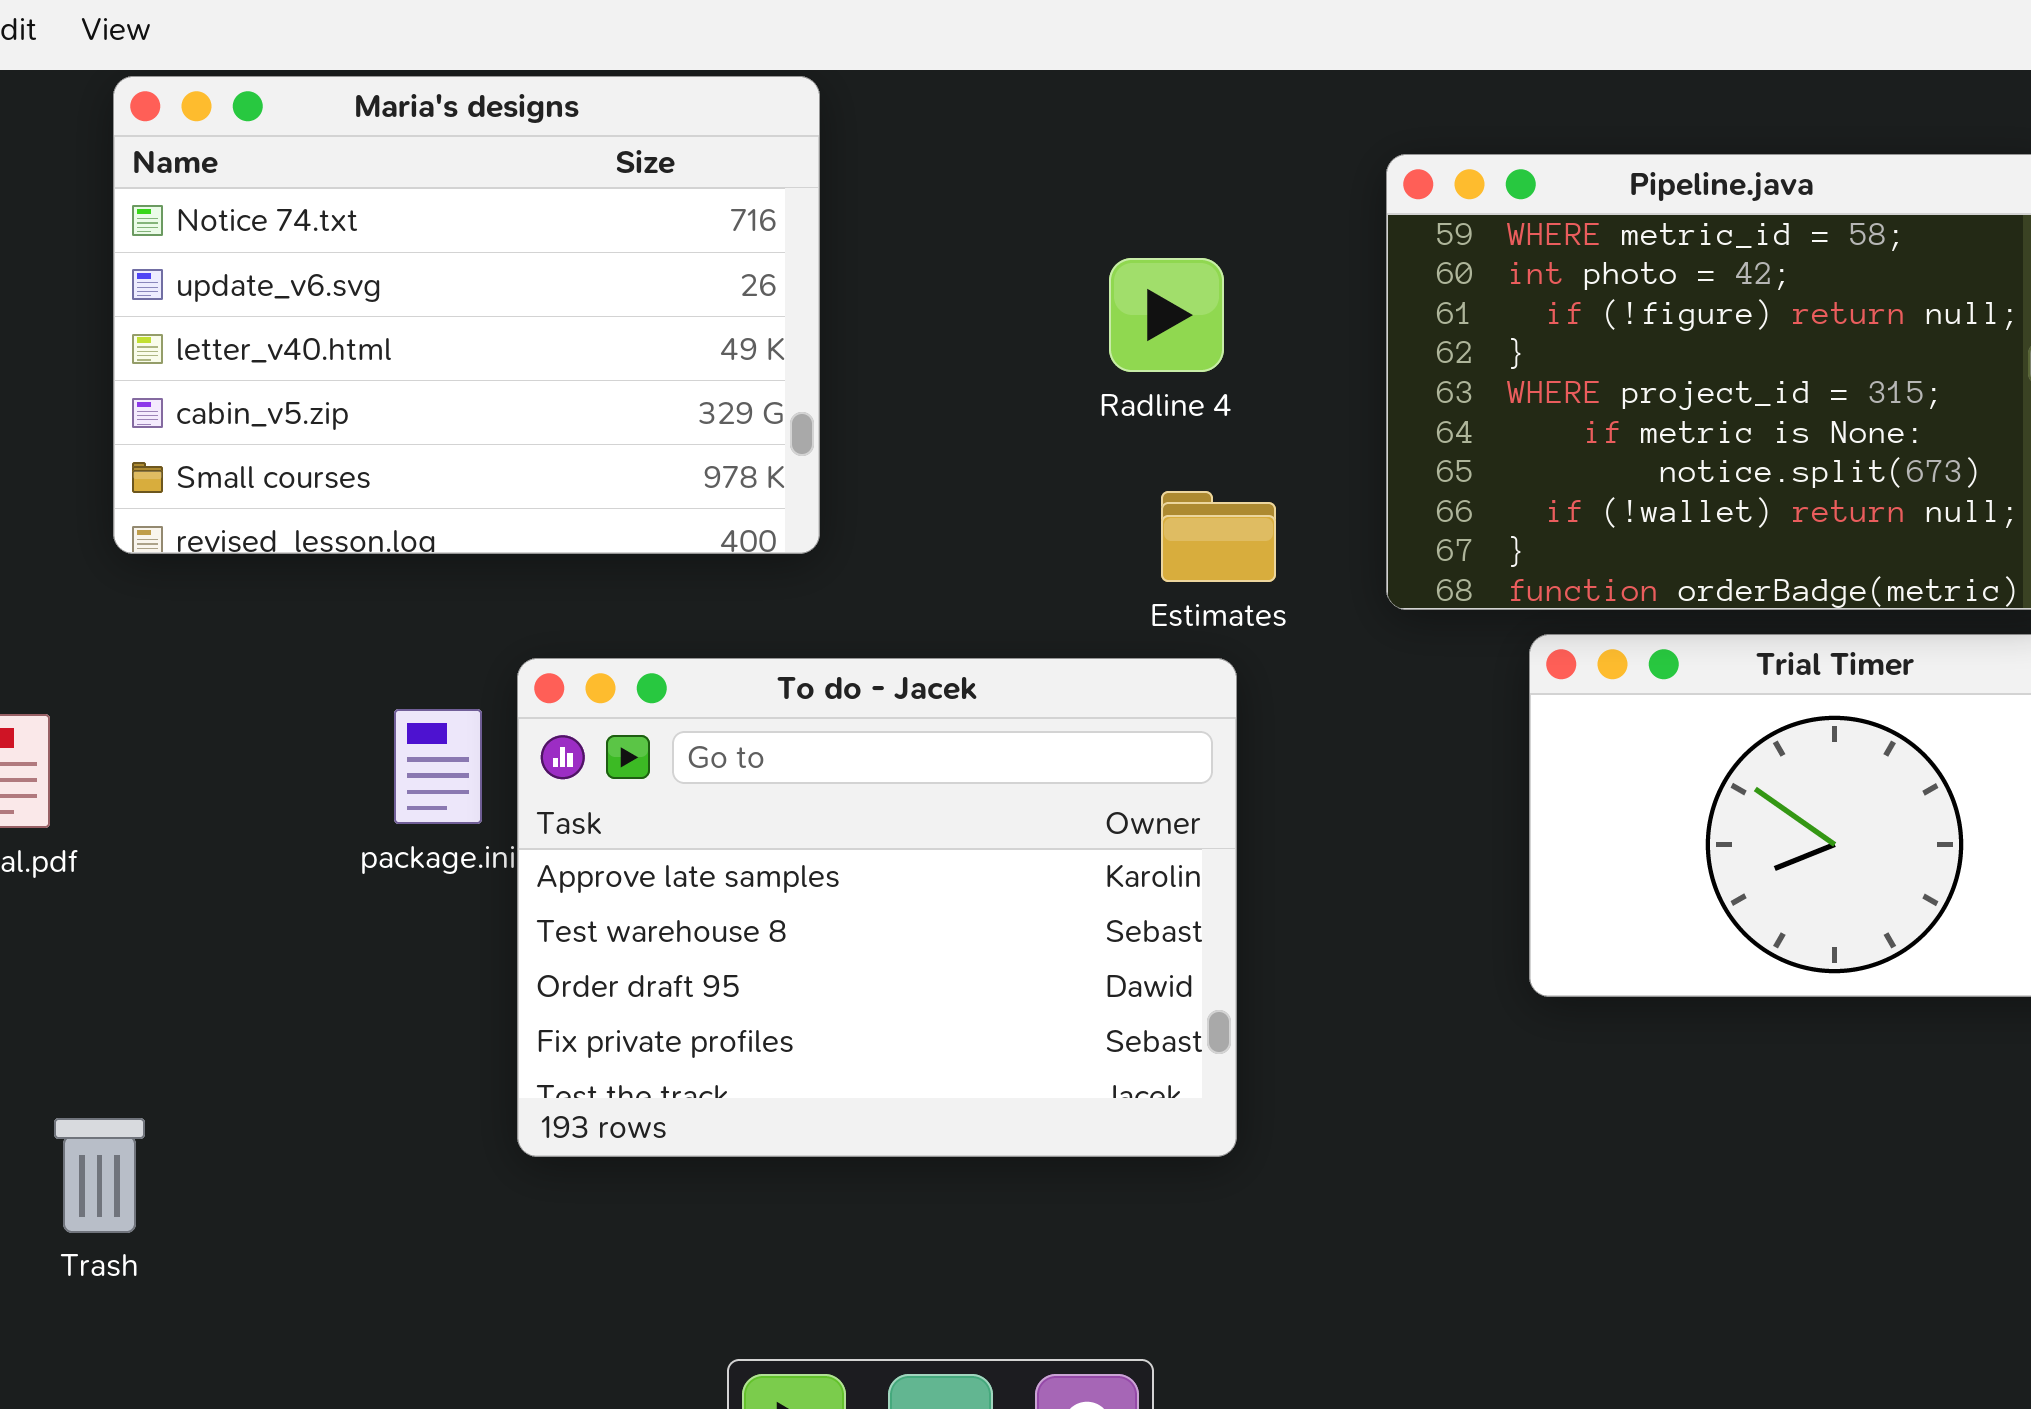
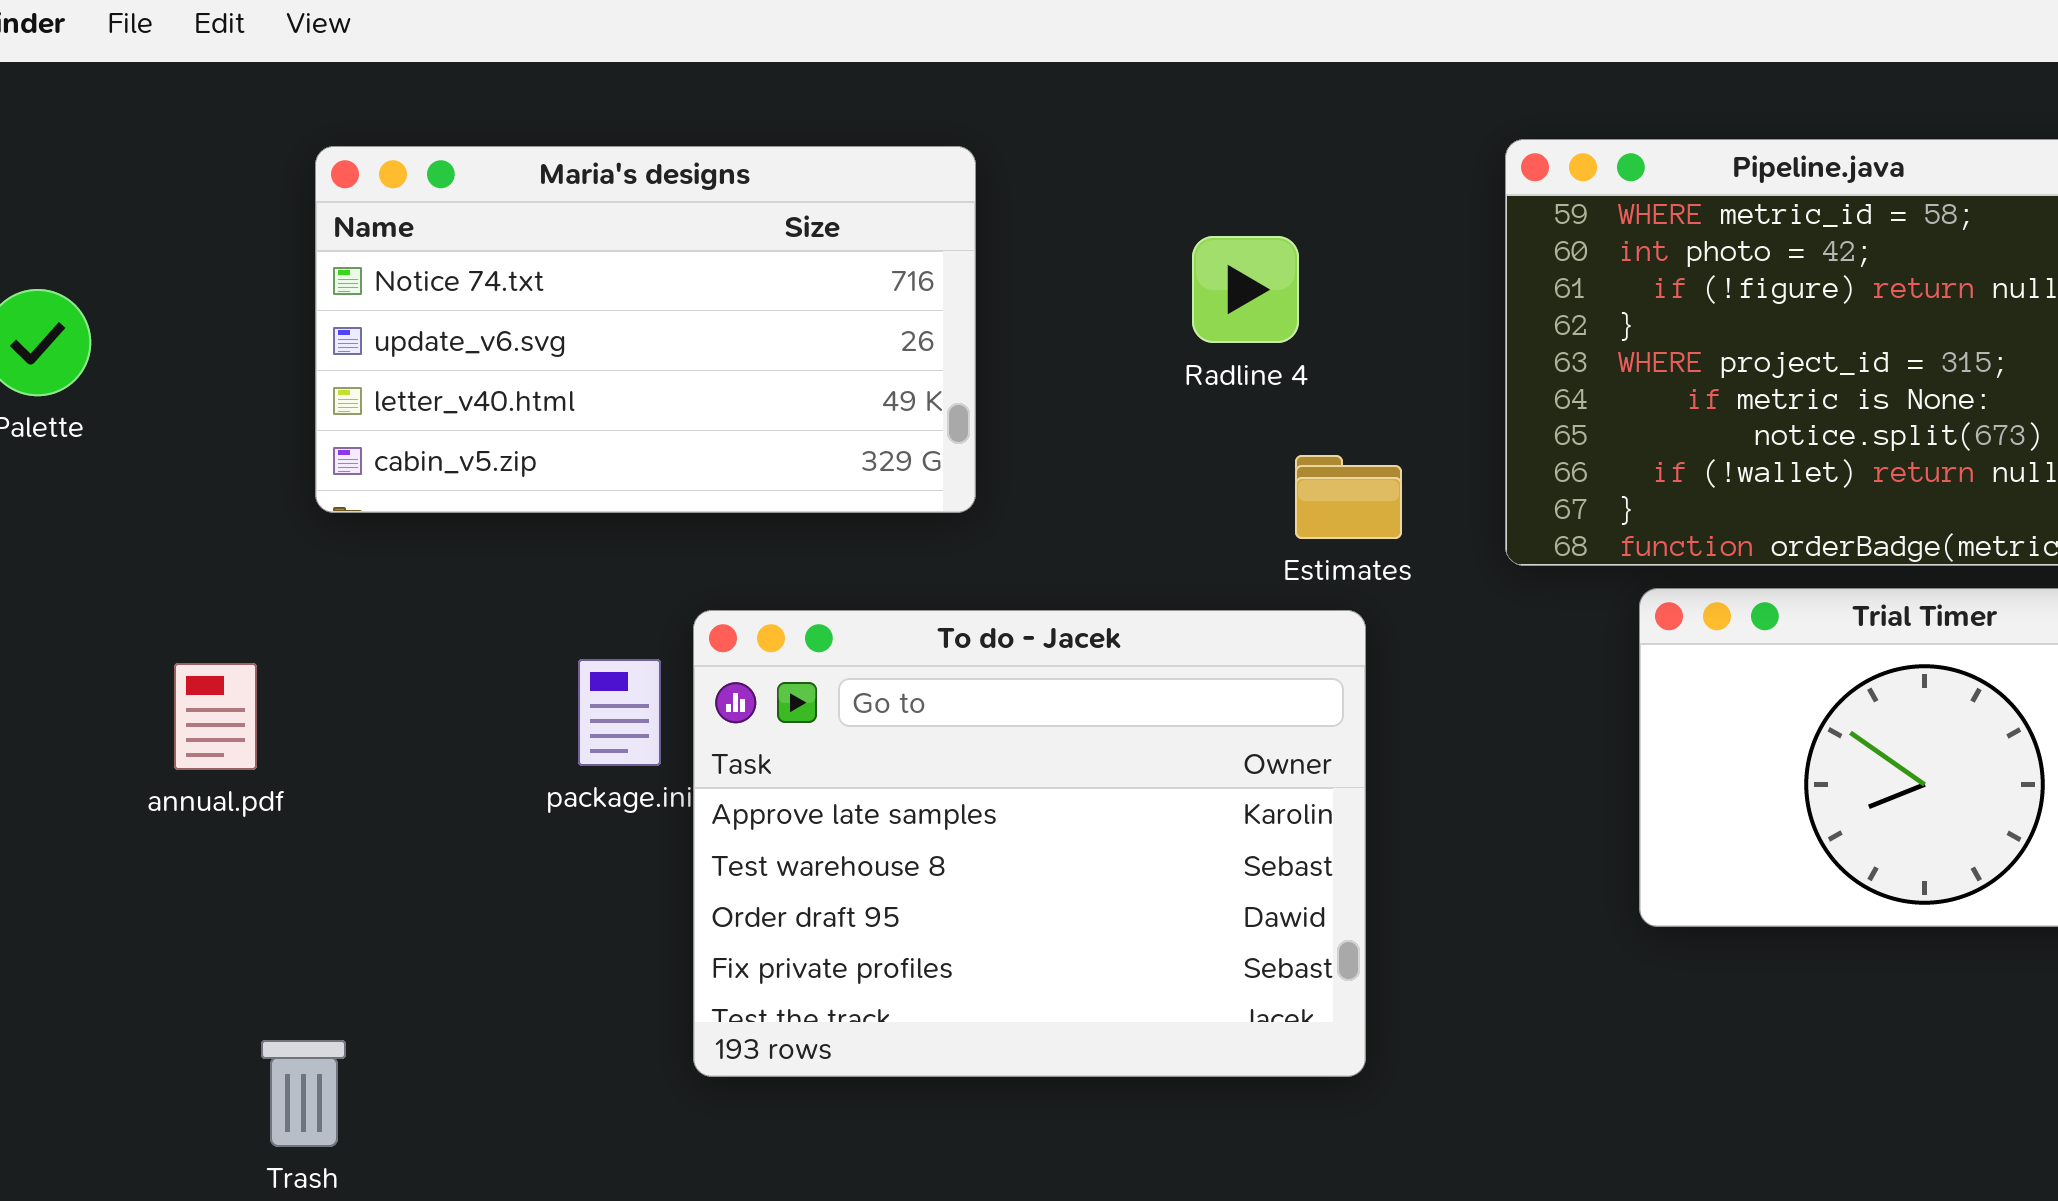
Maria's designs: [113,76,820,554] -> [315,146,976,513], resized
Radline 4: [1109,258,1224,372] -> [1192,236,1299,343], moved

